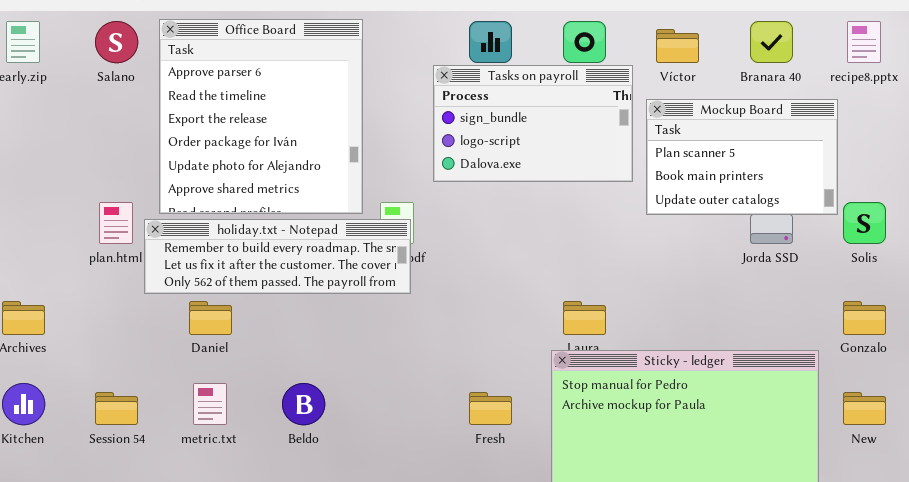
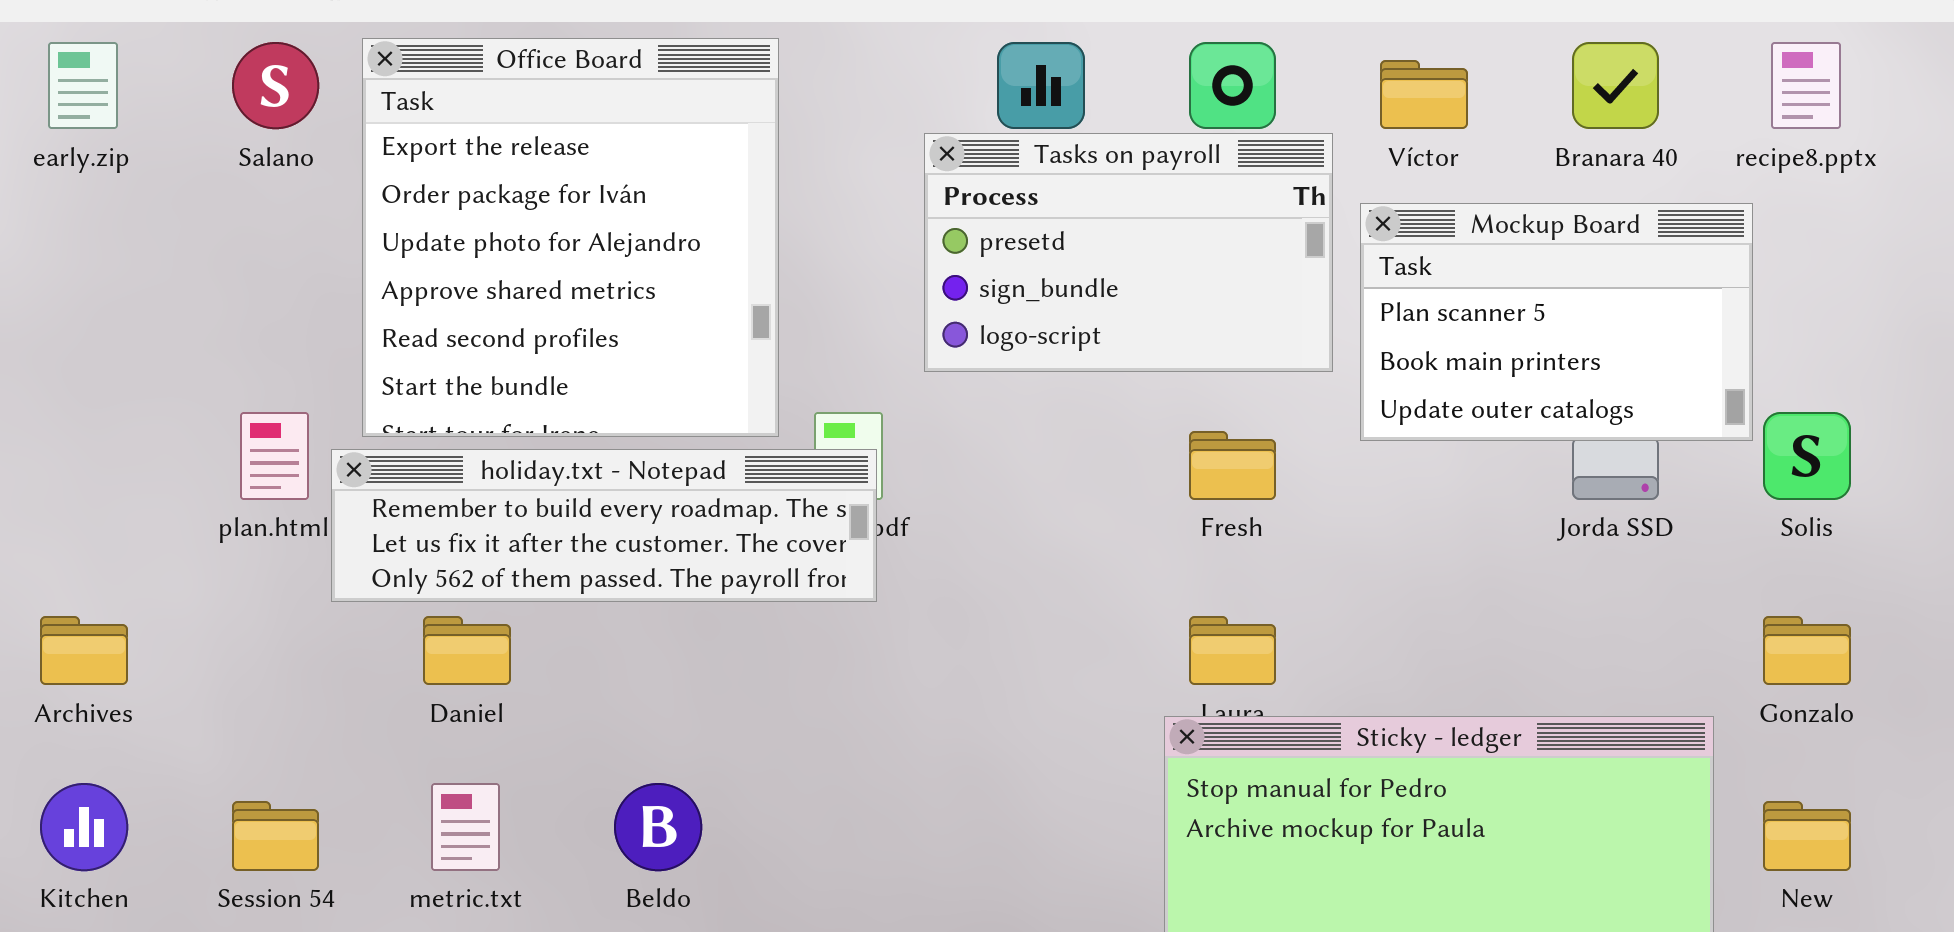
Office Board: [159,19,363,214] -> [362,38,779,437], scrolled down 2 rows
Tasks on payroll: [433,65,633,182] -> [924,133,1333,372], scrolled up 1 row
Fresh: [469,392,512,425] -> [1189,431,1276,500], moved

